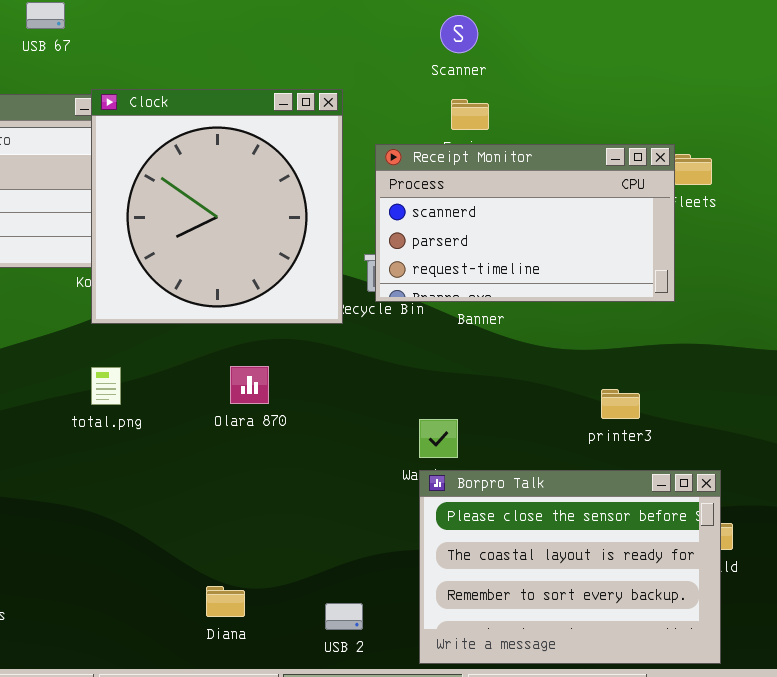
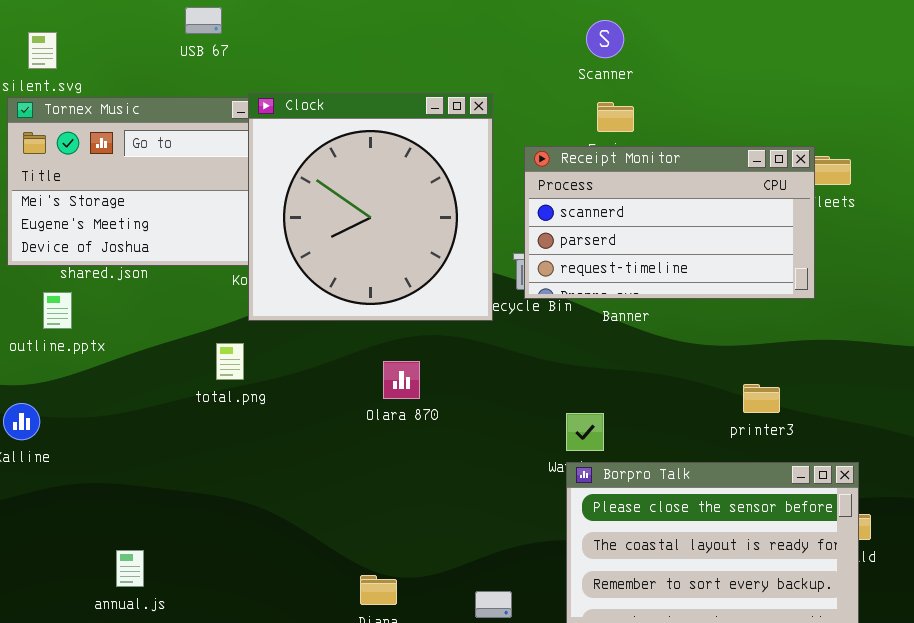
total.png: [91,367,121,405] -> [216,343,244,380], moved

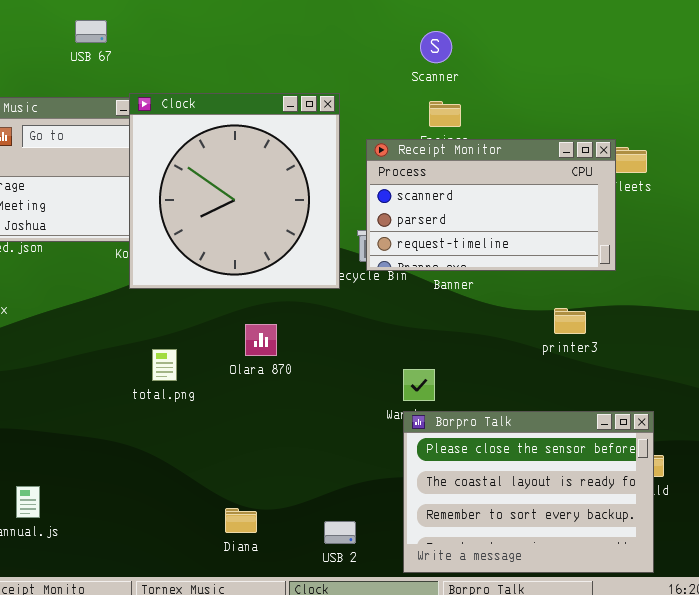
total.png: [216,343,244,380] -> [152,349,177,381], moved
printer3: [743,384,780,413] -> [554,308,586,334], moved

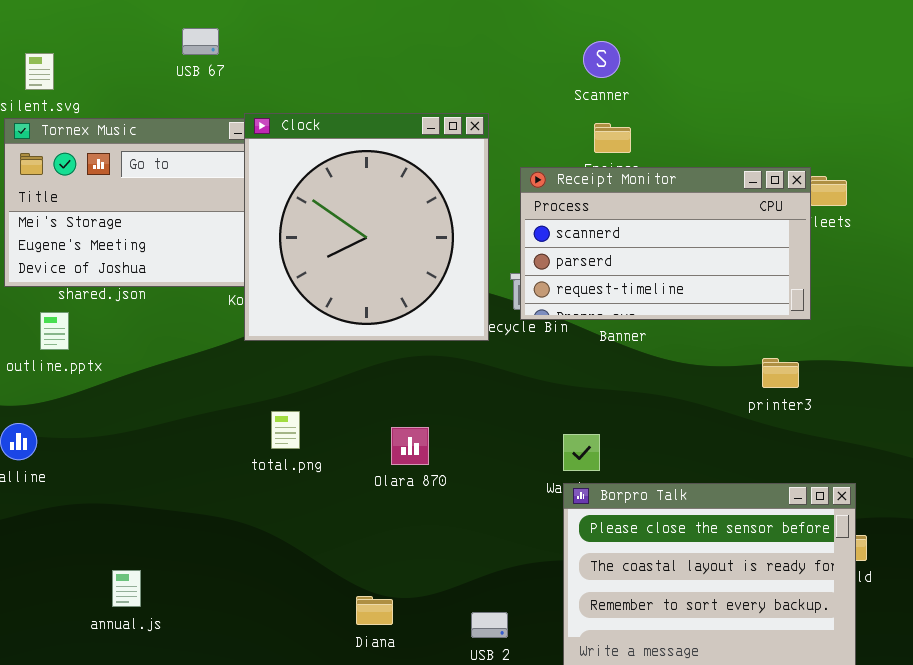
printer3: [554,308,586,334] -> [762,358,799,388], moved
Olara 870: [245,324,277,356] -> [391,427,429,465], moved

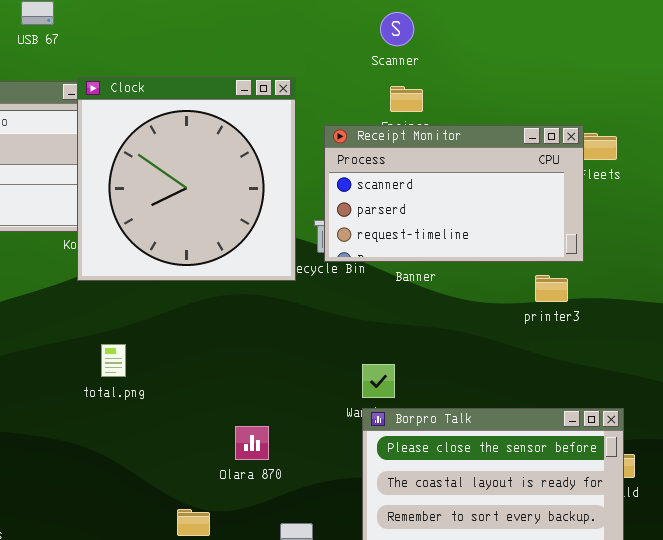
printer3: [762,358,799,388] -> [535,275,568,302], moved
Olara 870: [391,427,429,465] -> [235,426,269,460], moved

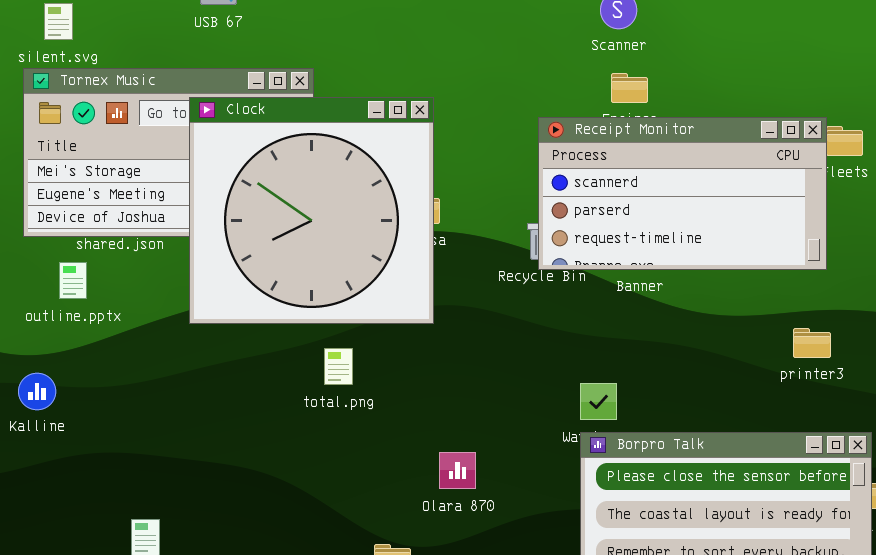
Clock: [77,77,296,281] -> [189,97,434,324], moved
printer3: [535,275,568,302] -> [793,328,831,358], moved
total.png: [101,344,126,377] -> [324,348,353,385], moved

